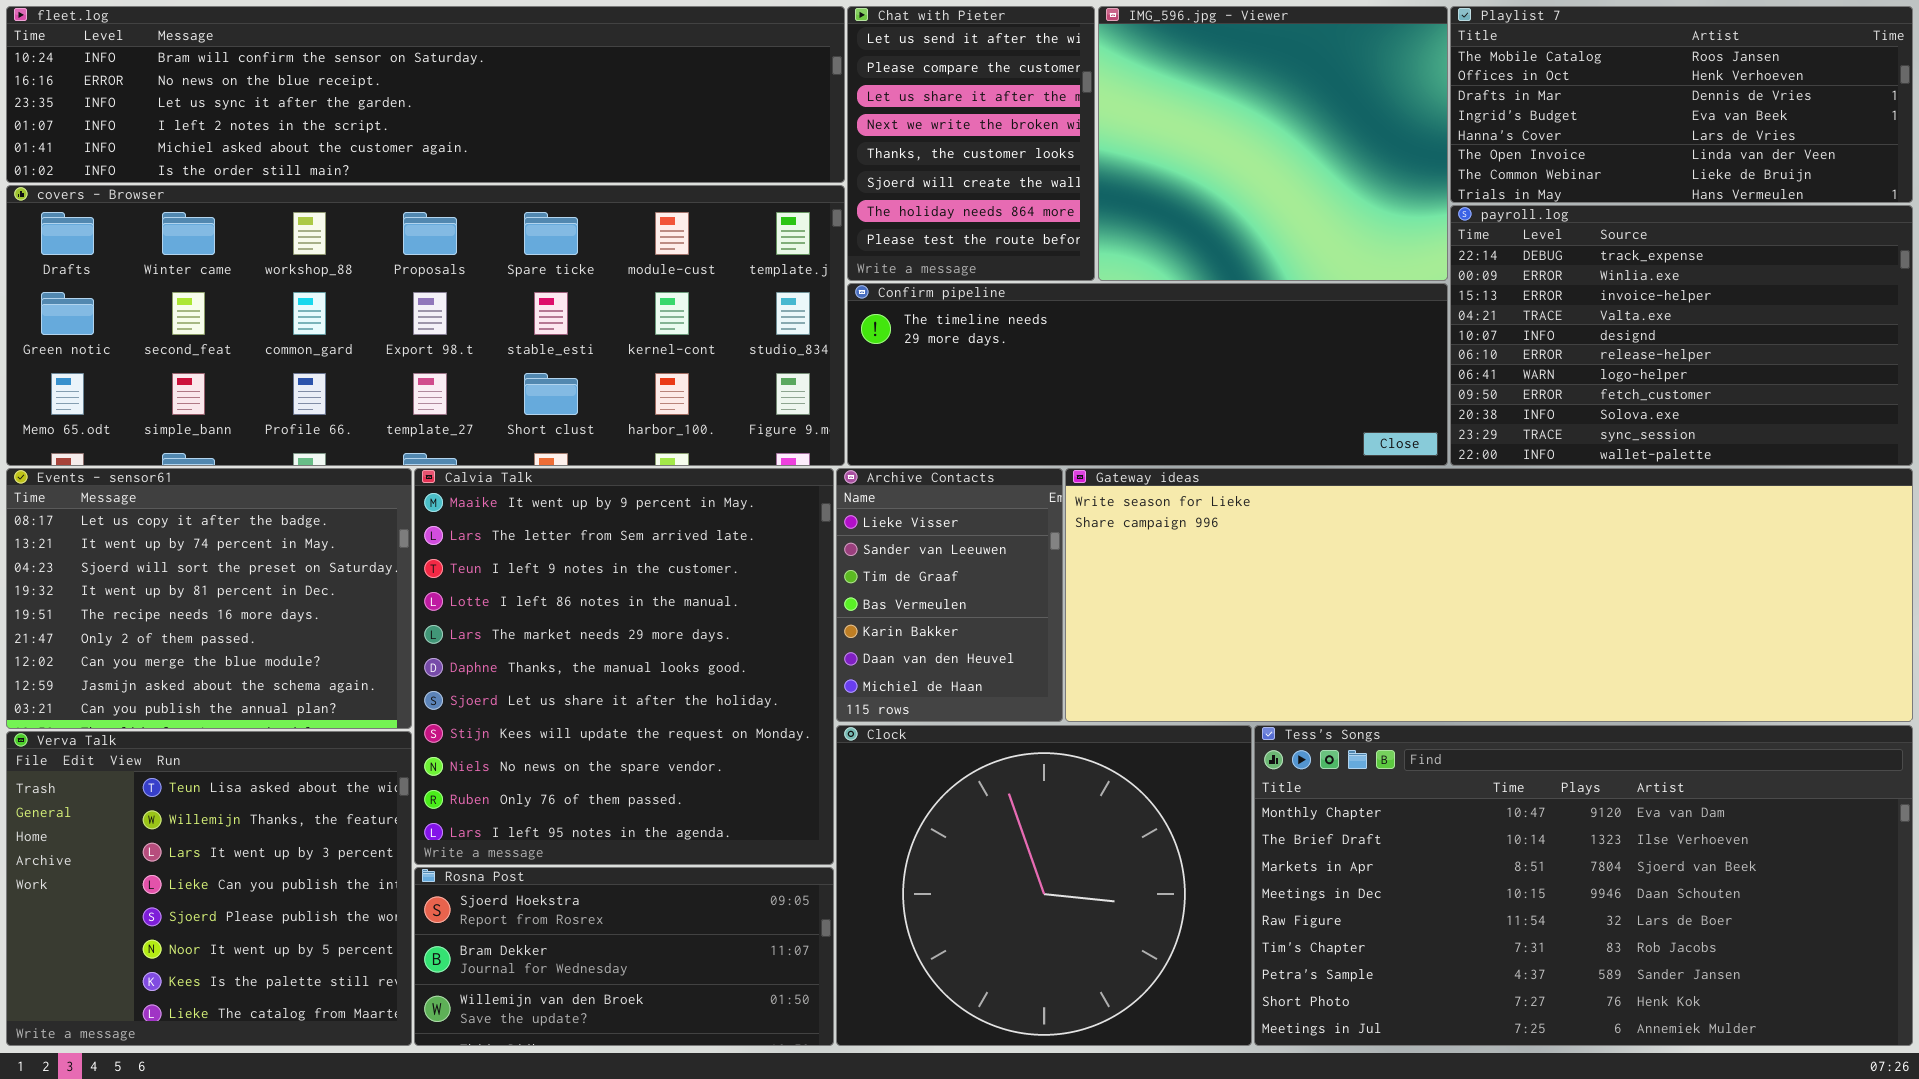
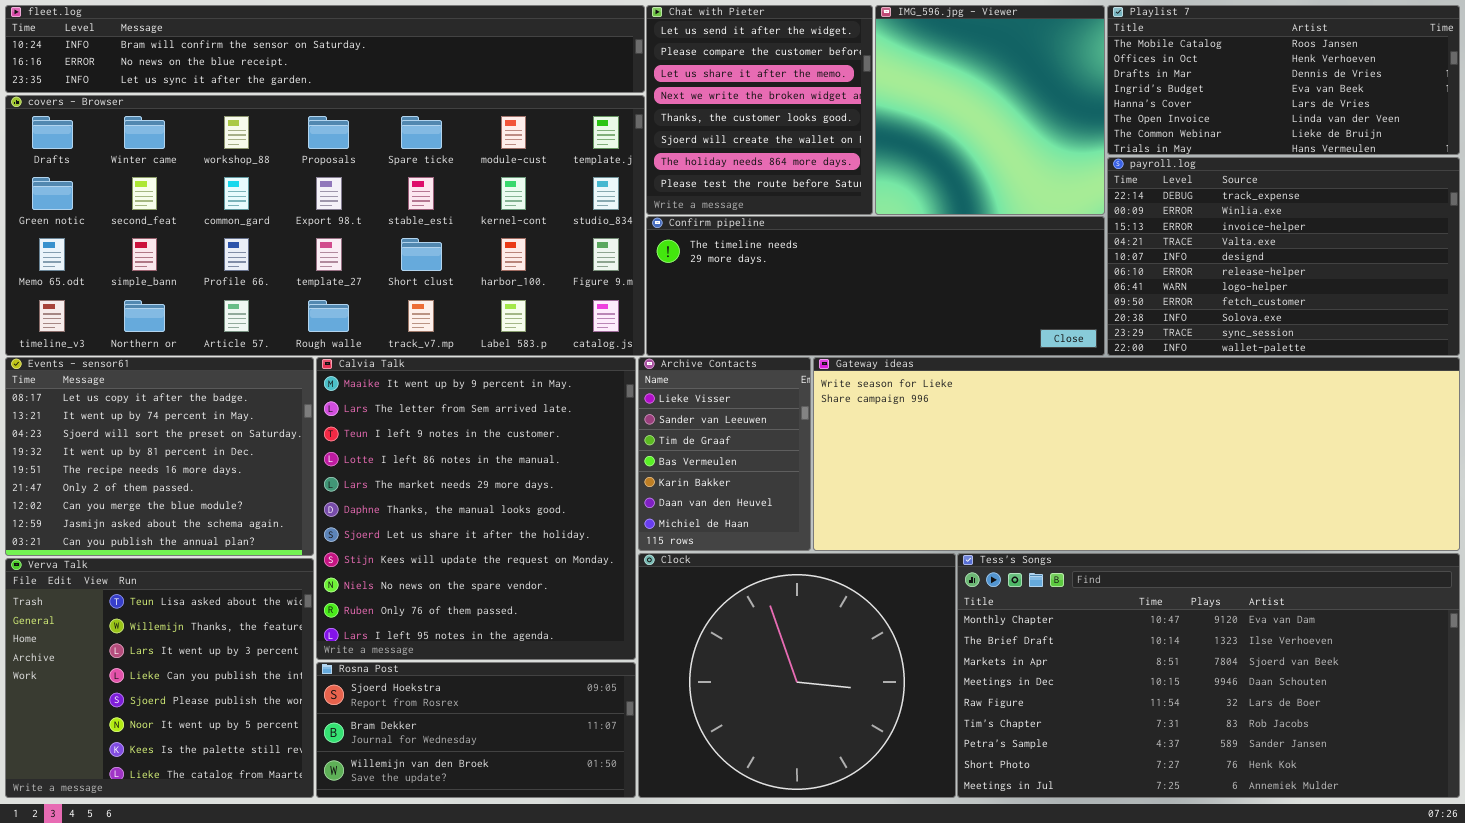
fleet.log: [6,6,845,183] -> [5,5,645,93], resized
Chat with Pieter: [847,6,1095,281] -> [646,5,873,215], resized
IMG_596.jpg - Viewer: [1098,6,1448,281] -> [875,5,1105,215], resized
covers - Browser: [6,185,845,466] -> [5,95,645,356], resized

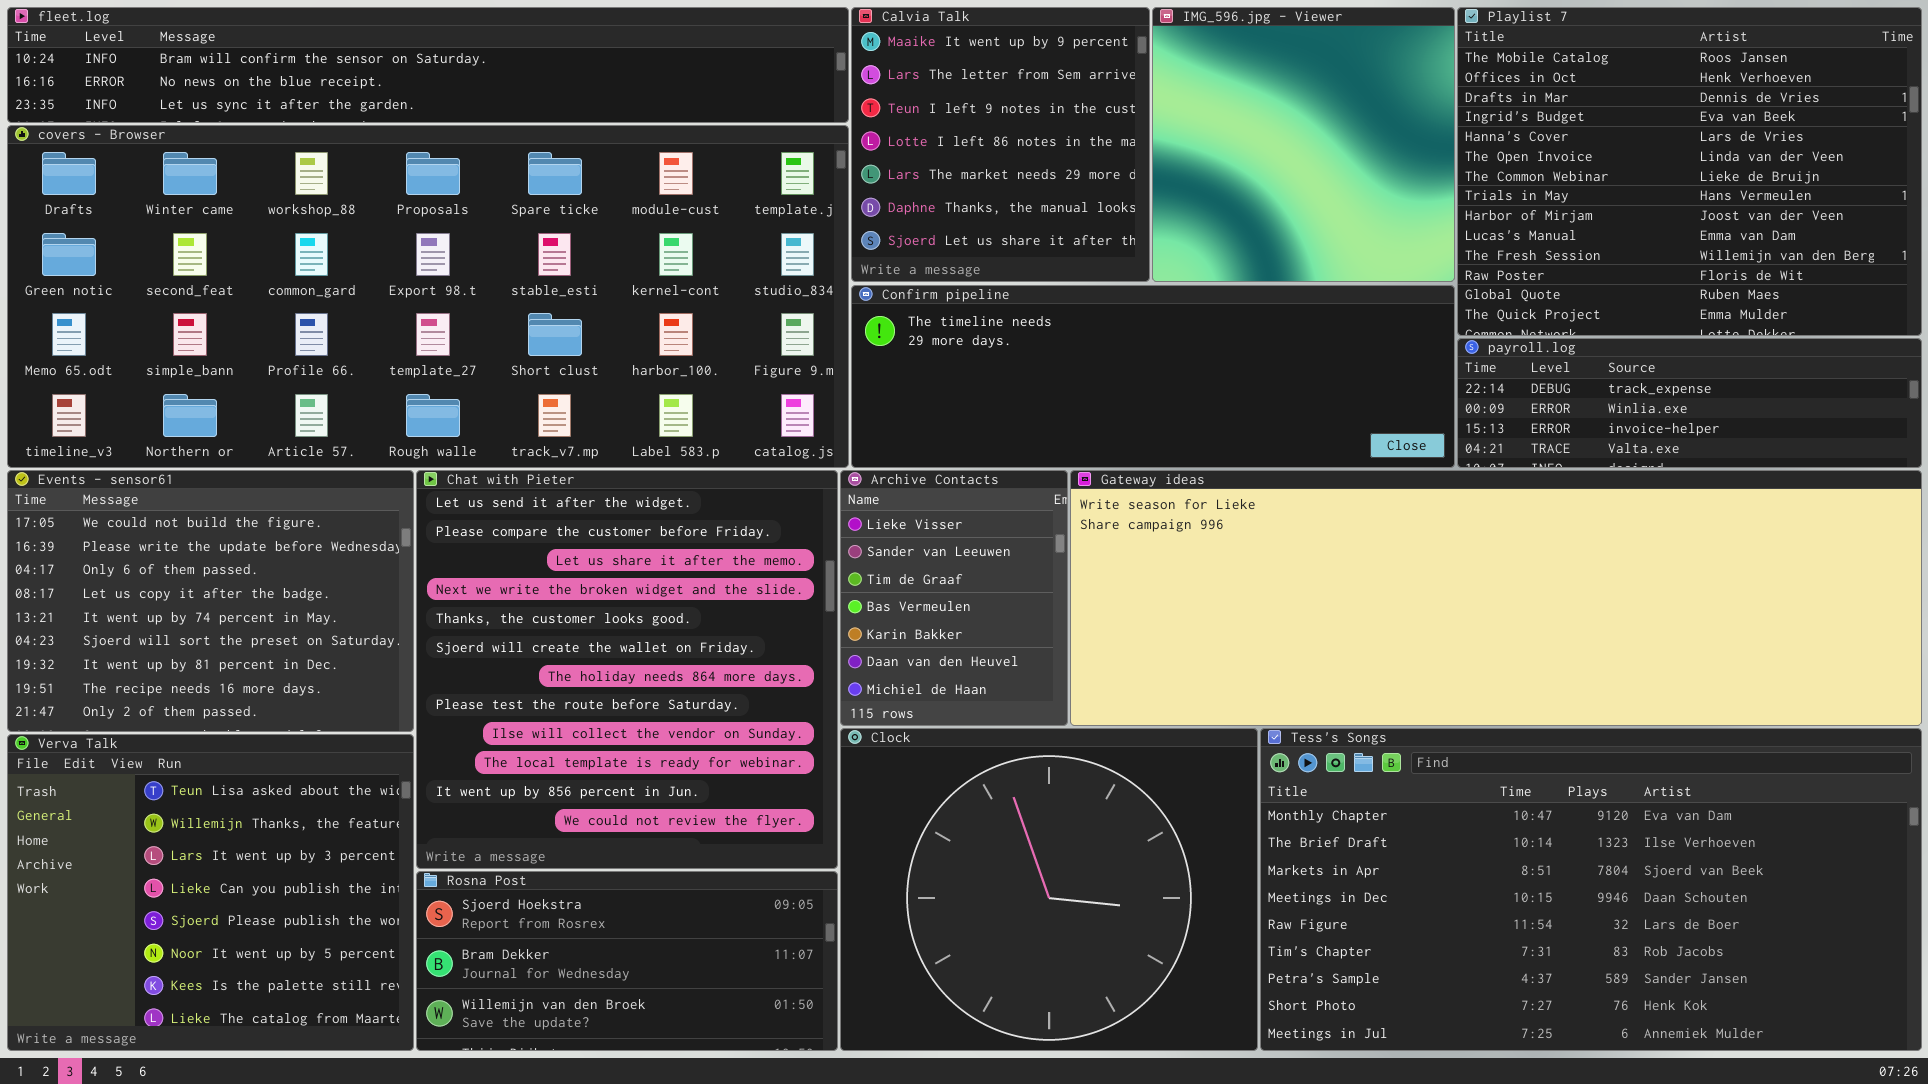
Chat with Pieter: [646,5,873,215] -> [416,470,838,869], moved, resized
Playlist 7: [1107,5,1460,155] -> [1457,7,1922,336], resized
payroll.log: [1107,157,1460,356] -> [1457,338,1922,468], resized
Events - sensor61: [5,357,314,556] -> [7,470,414,732], scrolled up 3 rows
Calvia Talk: [316,357,636,660] -> [851,7,1150,282], moved, resized

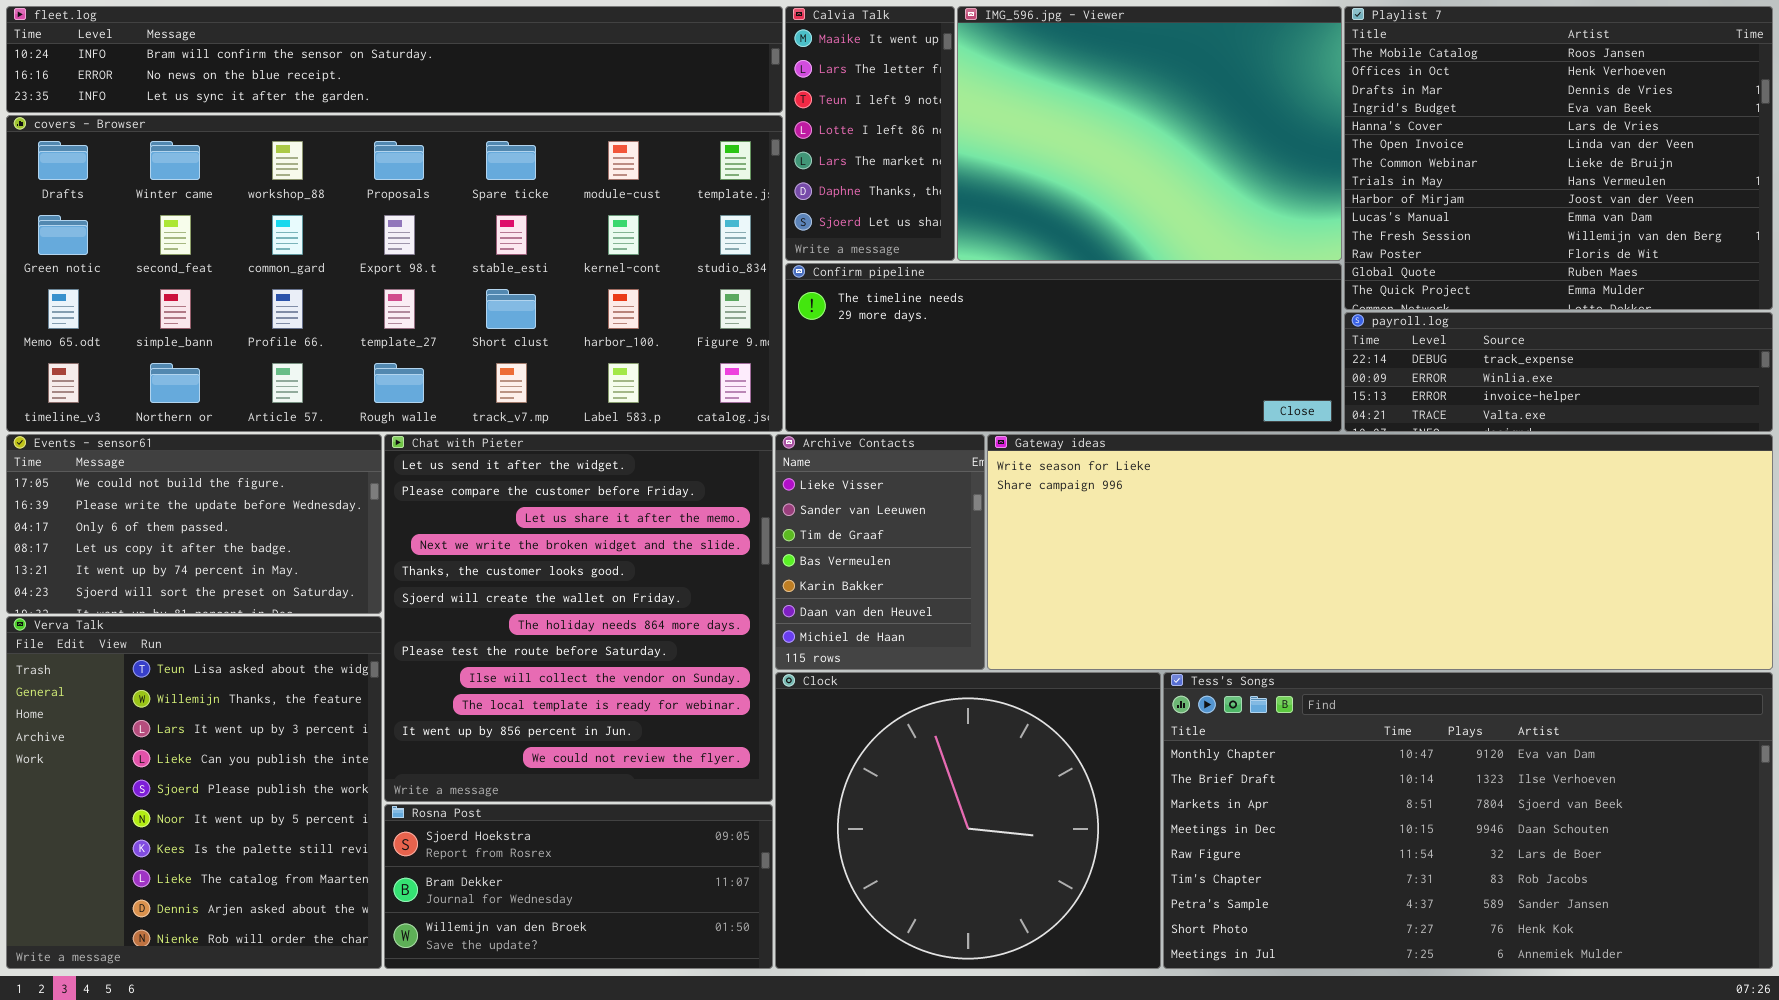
Calvia Talk: [851,7,1150,282] -> [785,6,955,261], resized
IMG_596.jpg - Viewer: [1152,7,1455,282] -> [957,6,1342,261], resized
Events - sensor61: [7,470,414,732] -> [6,434,382,614], resized
Verva Talk: [7,734,414,1051] -> [6,616,382,969], resized

